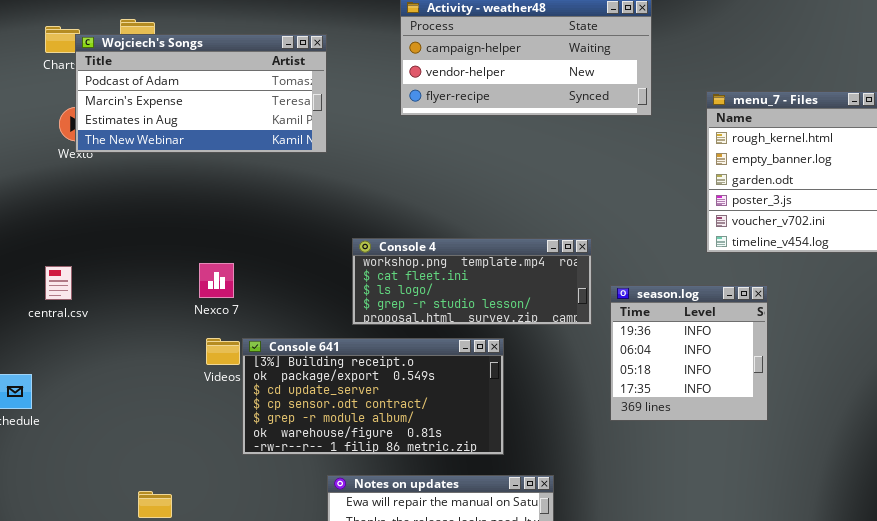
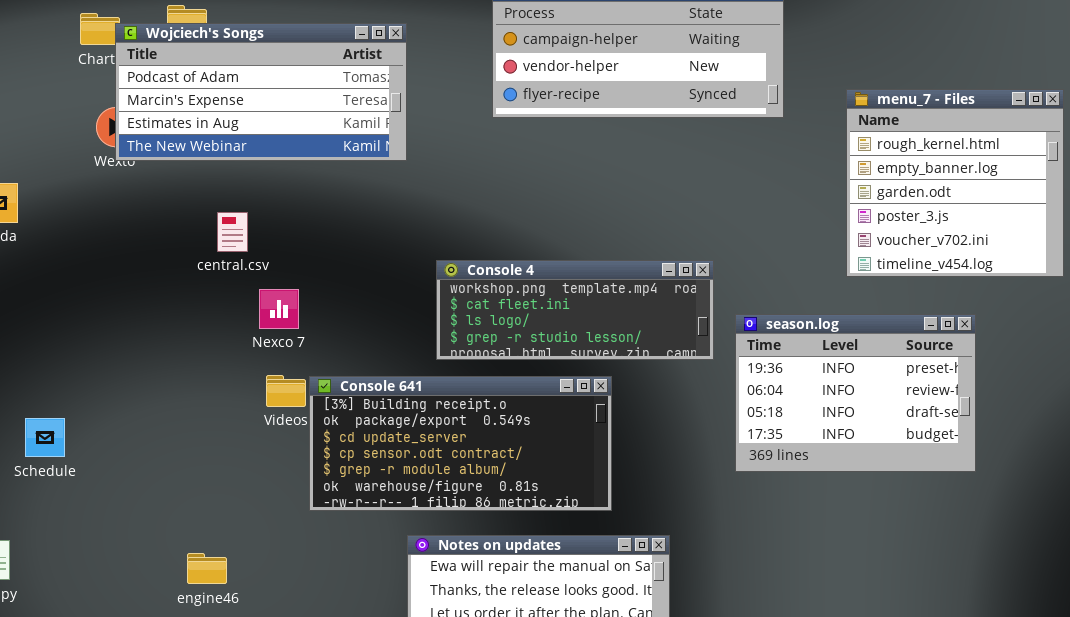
central.csv: [45,266,72,300] -> [217,212,248,252], moved
season.log: [610,285,768,421] -> [735,314,976,472], resized

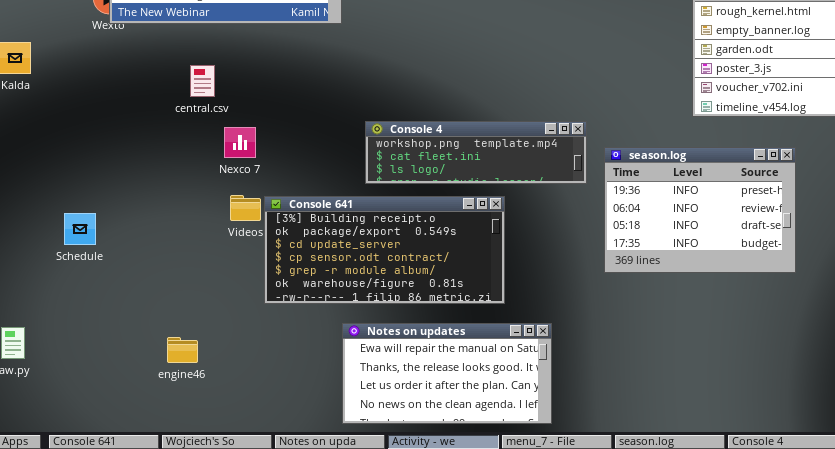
Console 4: [436,260,714,360] -> [365,121,587,184], resized
Schedule: [25,418,65,457] -> [64,213,96,245], moved

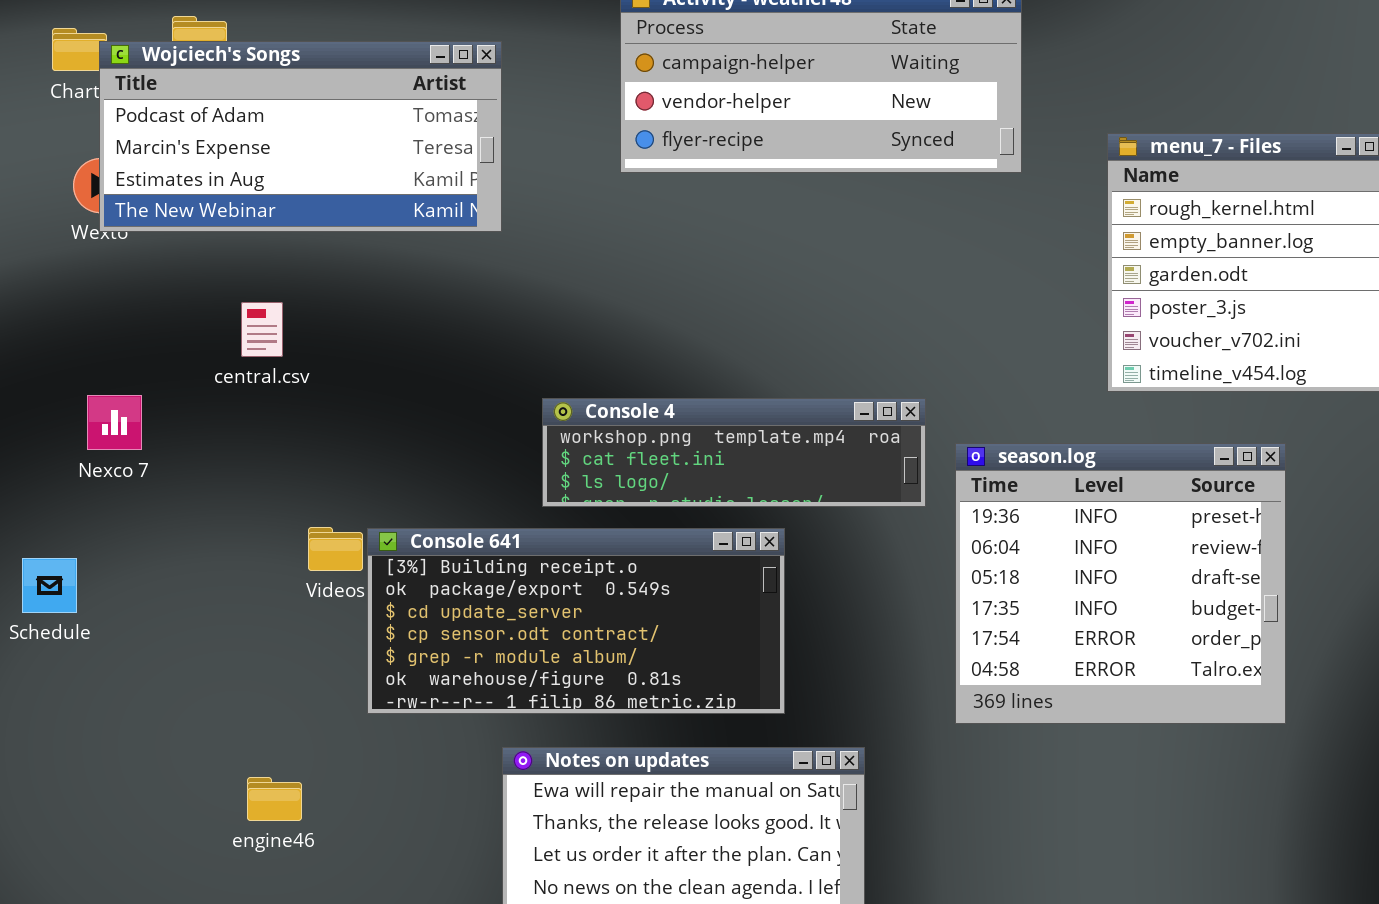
Nexco 7: [224,127,256,158] -> [87,395,142,450], moved
season.log: [604,147,796,273] -> [955,443,1286,724], resized
engine46: [167,337,198,363] -> [247,777,302,821], moved

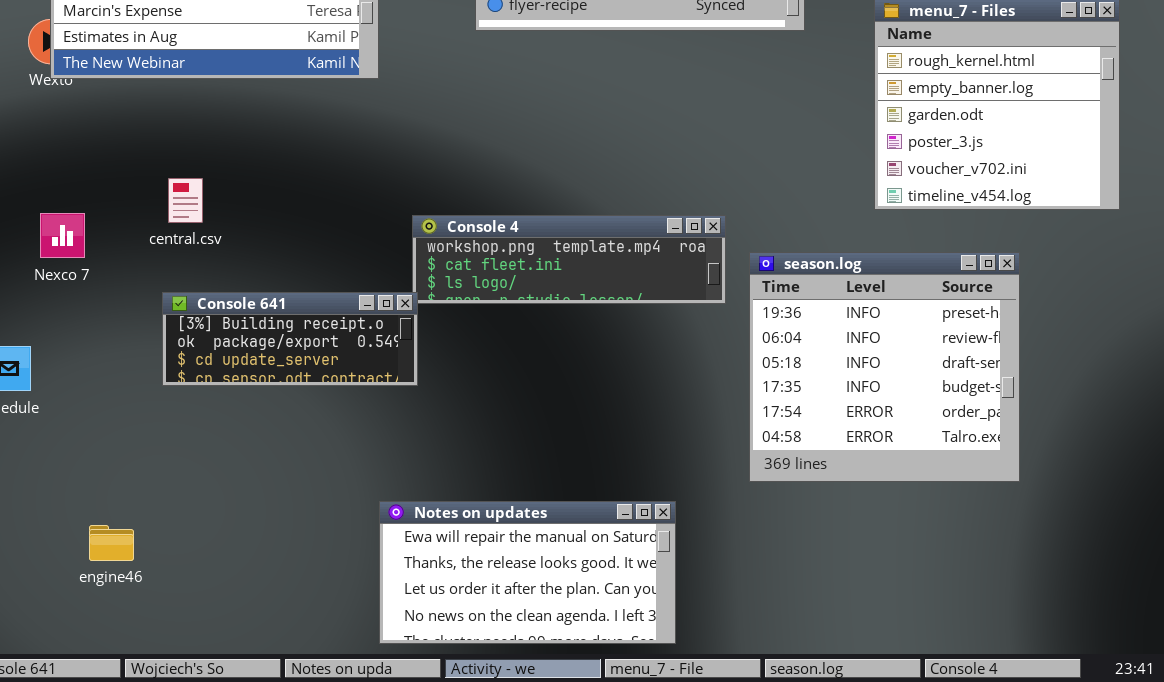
central.csv: [241,302,283,357] -> [168,178,203,223], moved
Console 641: [367,528,785,714] -> [162,292,418,386], moved, resized
engine46: [247,777,302,821] -> [89,525,134,561], moved

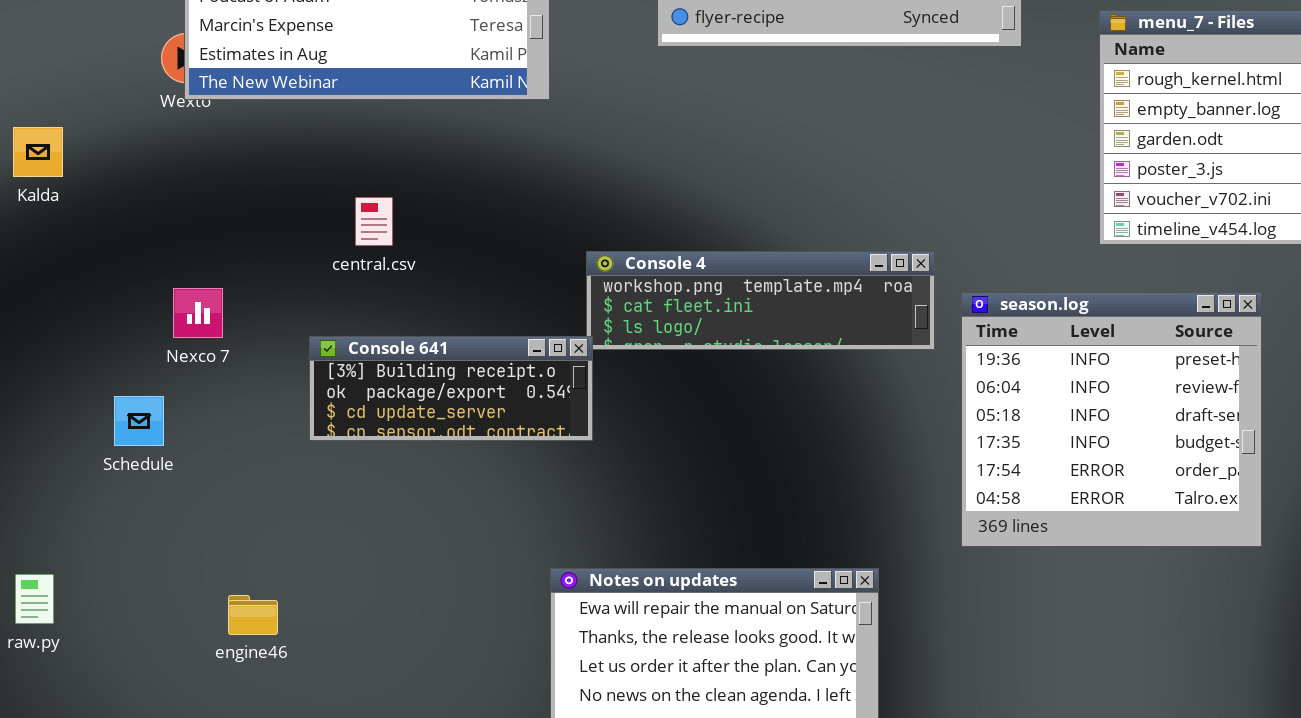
central.csv: [168,178,203,223] -> [355,197,393,246], moved
Nexco 7: [40,213,85,258] -> [173,288,223,338], moved

